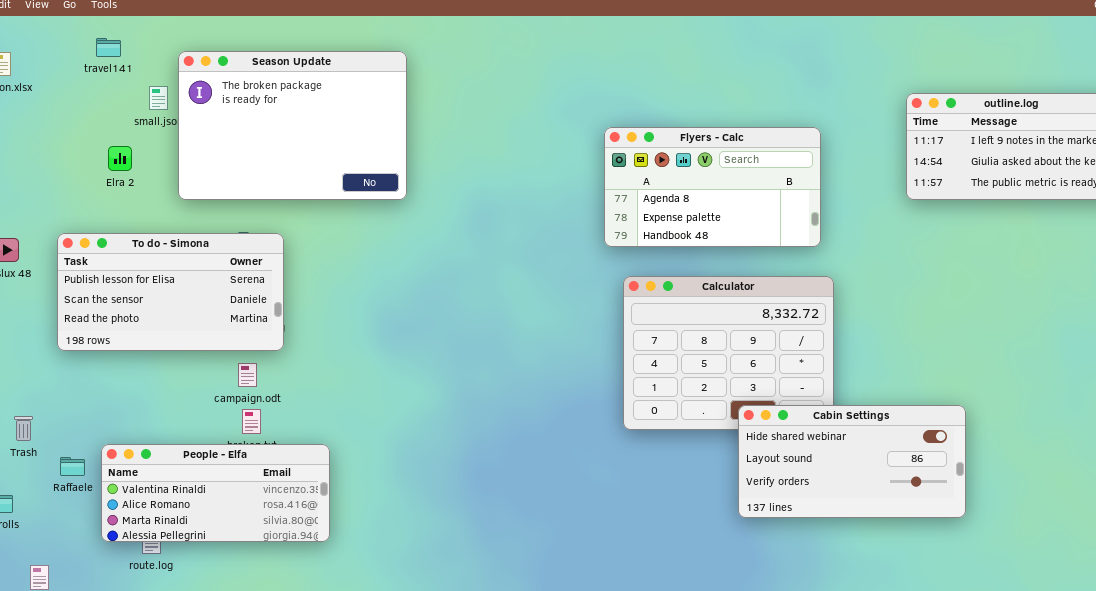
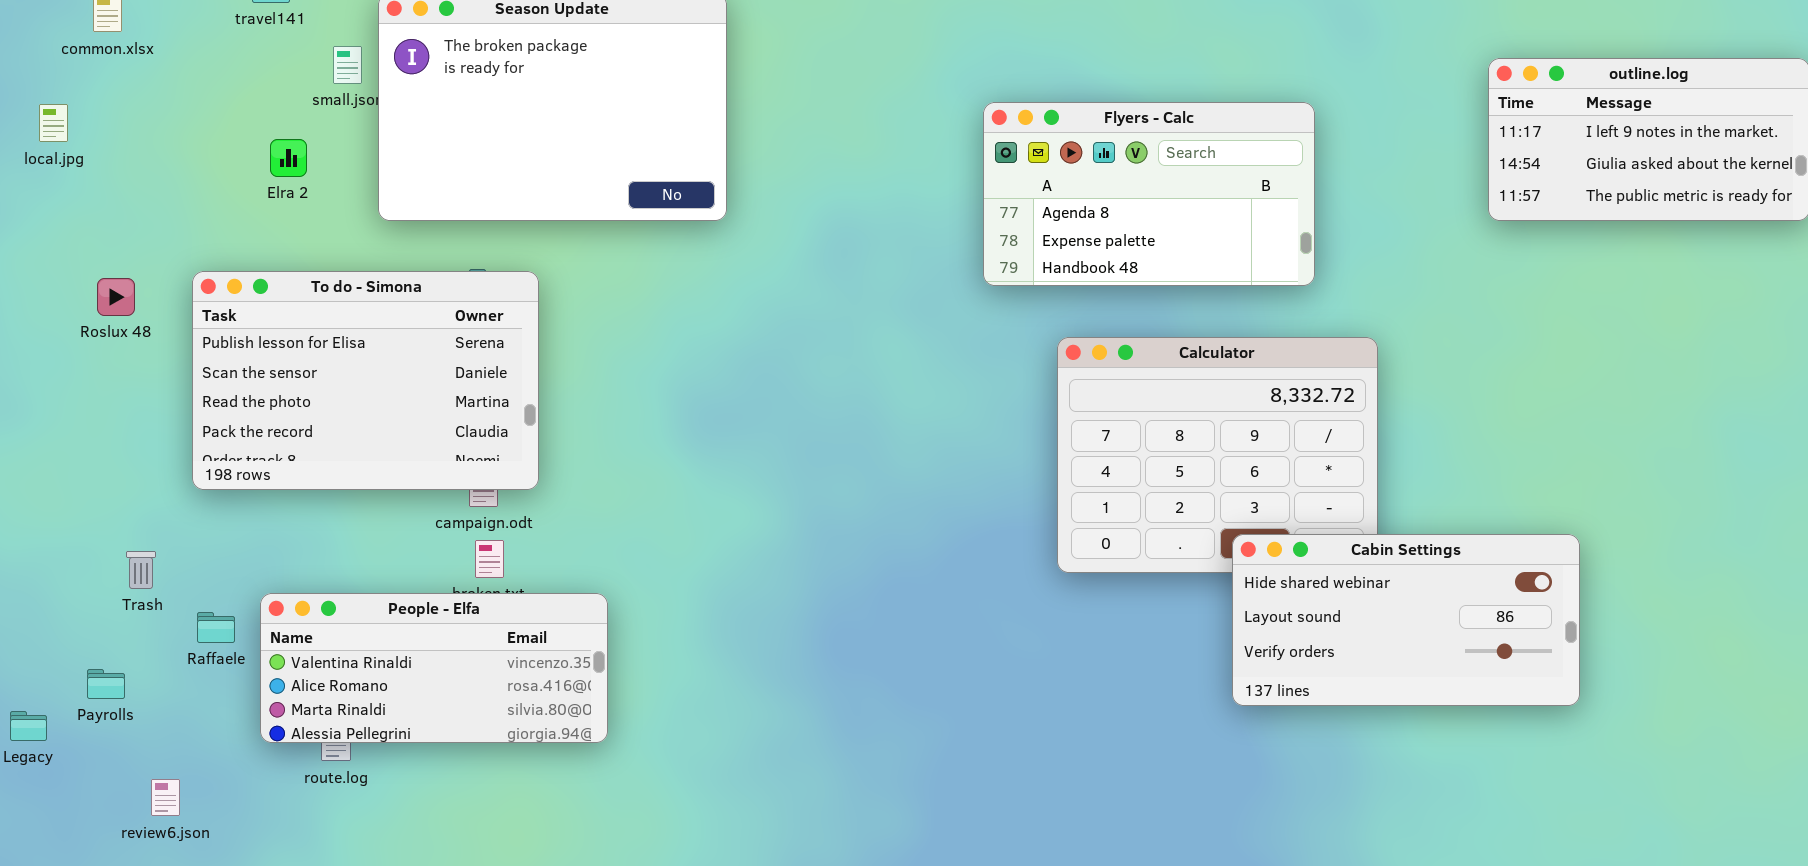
Flyers - Calc: [604,127,821,247] -> [983,102,1315,286], moved
To do - Simona: [57,233,284,351] -> [192,271,539,490], resized

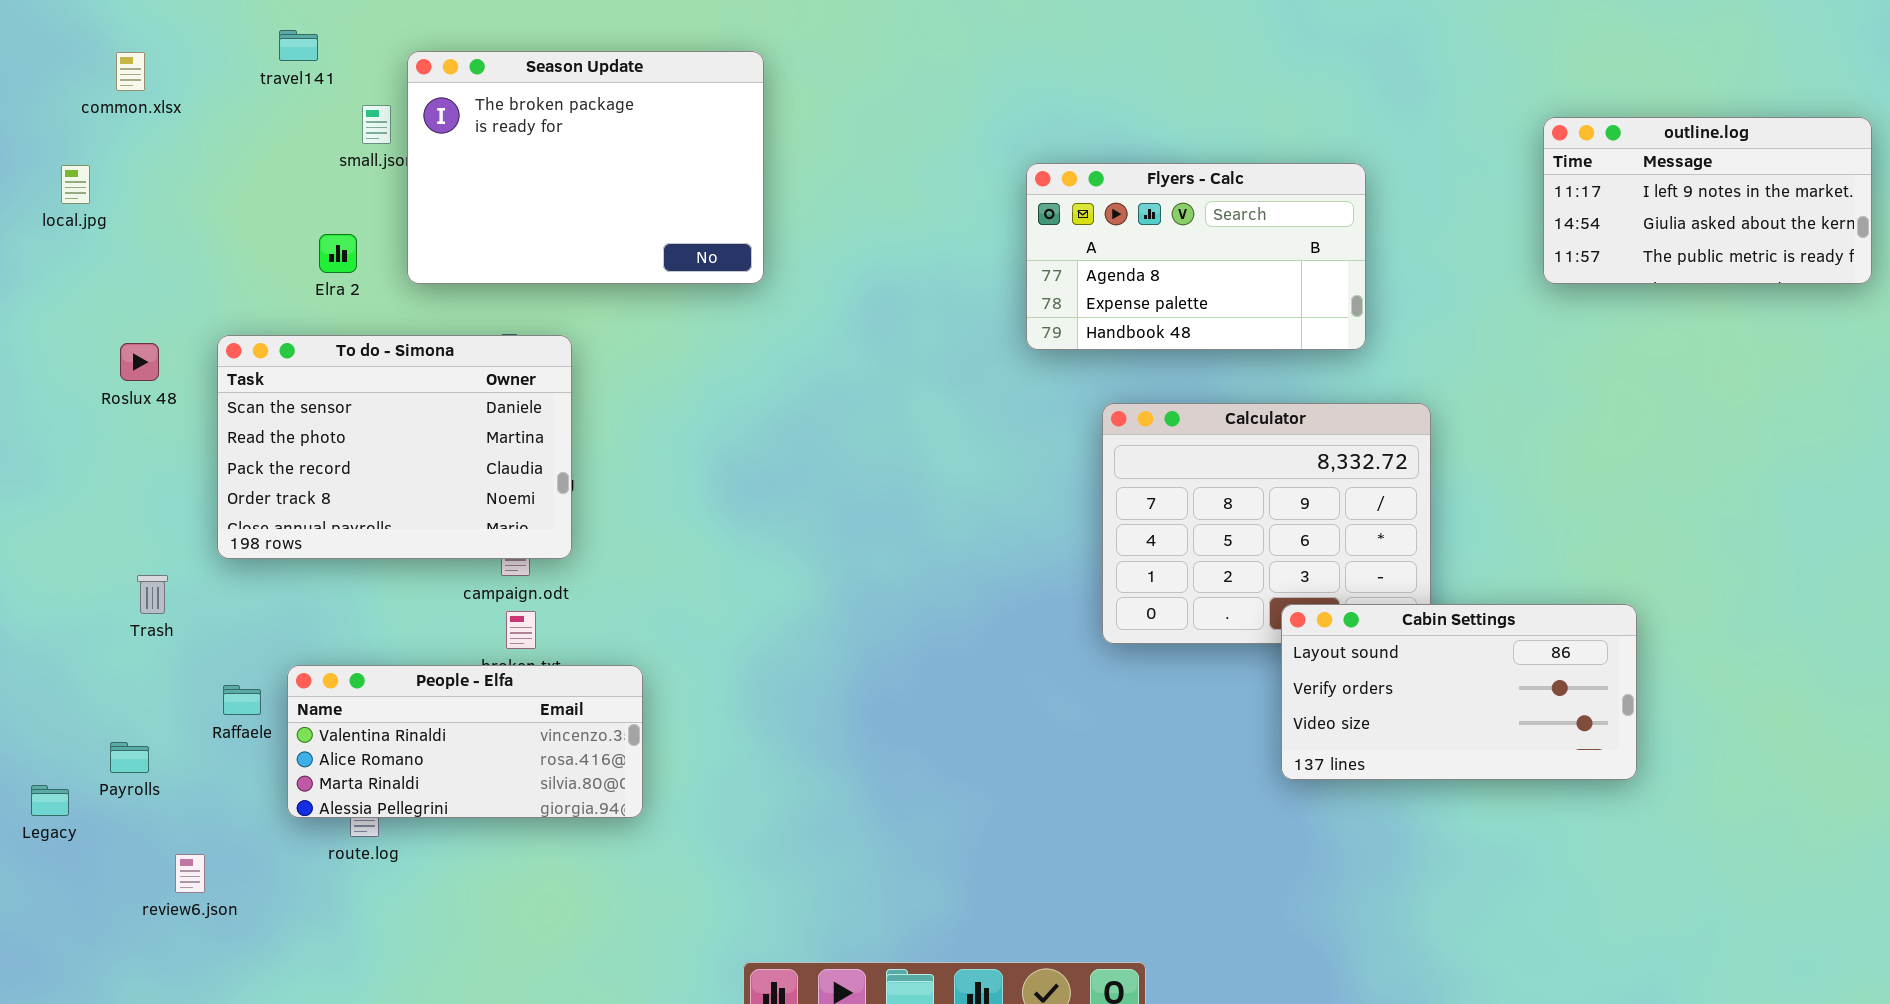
Elra 2: [270,139,307,177] -> [319,234,357,273], moved
To do - Simona: [192,271,539,490] -> [217,335,572,559], scrolled down 1 row
Cabin Settings: [1232,534,1580,706] -> [1281,604,1637,780], scrolled down 1 row
Trash: [126,551,156,589] -> [137,575,168,614], moved

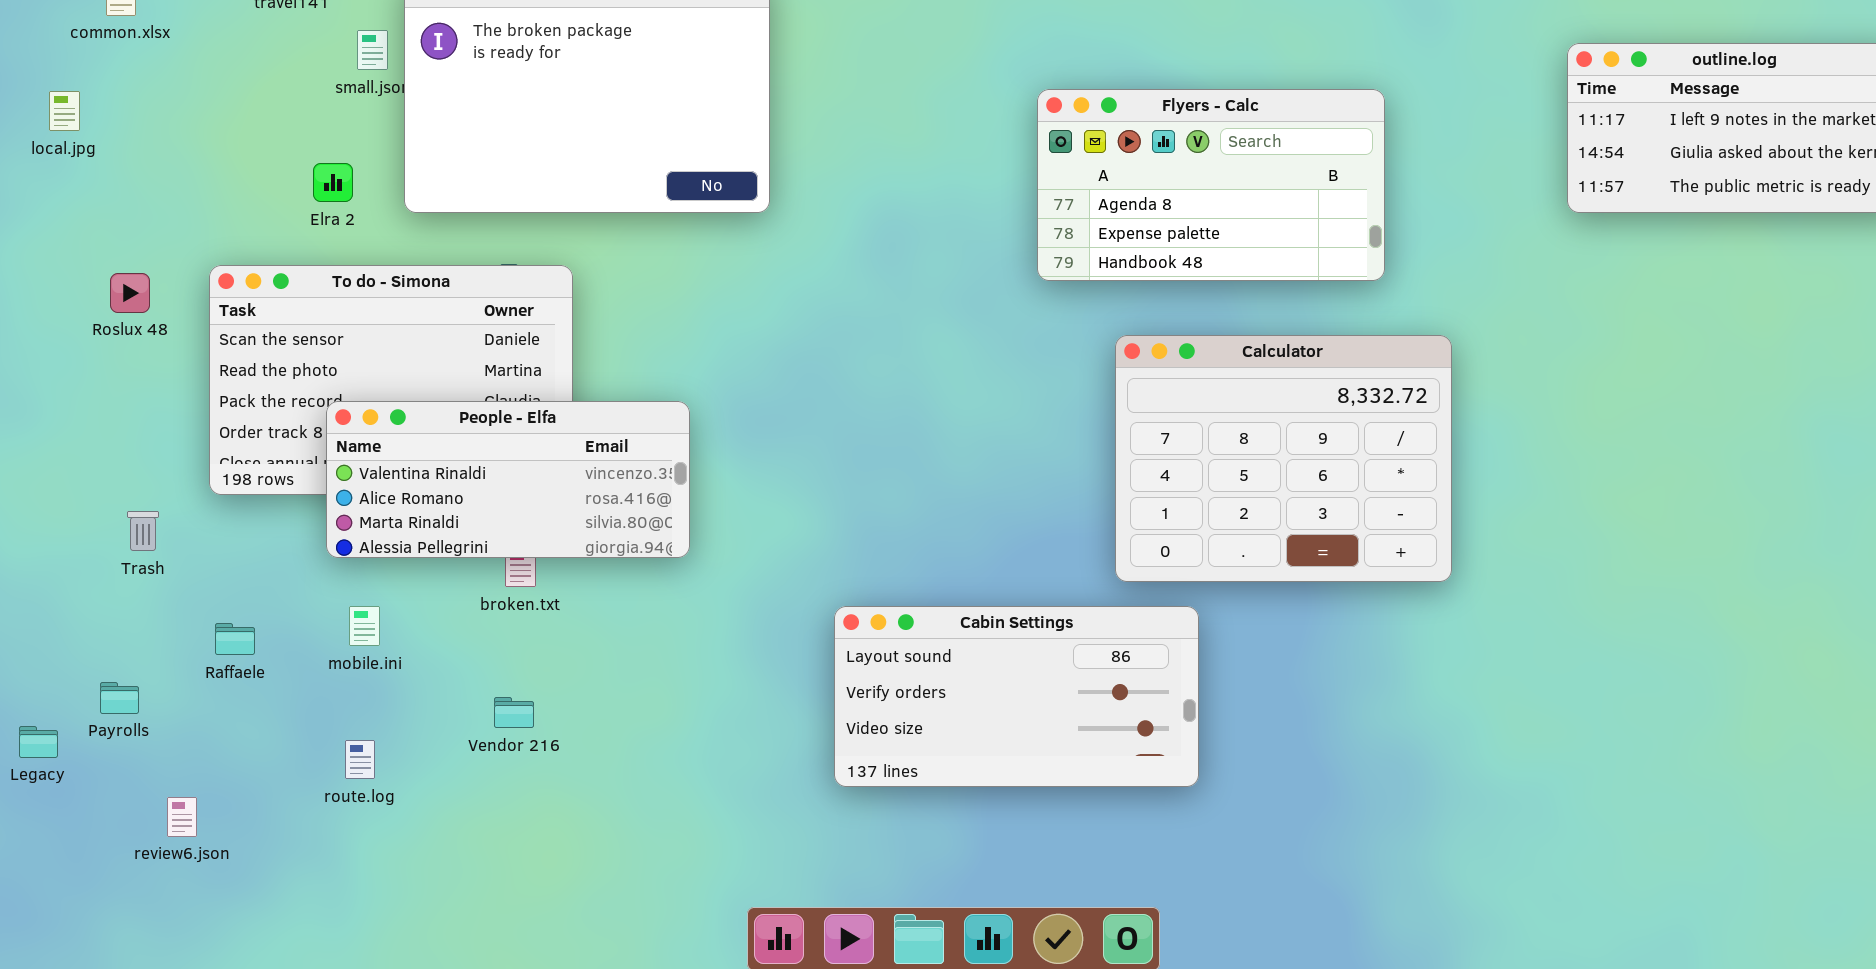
Cabin Settings: [1281,604,1637,780] -> [834,606,1199,787], moved
People - Elfa: [287,665,643,818] -> [326,401,690,558], moved

